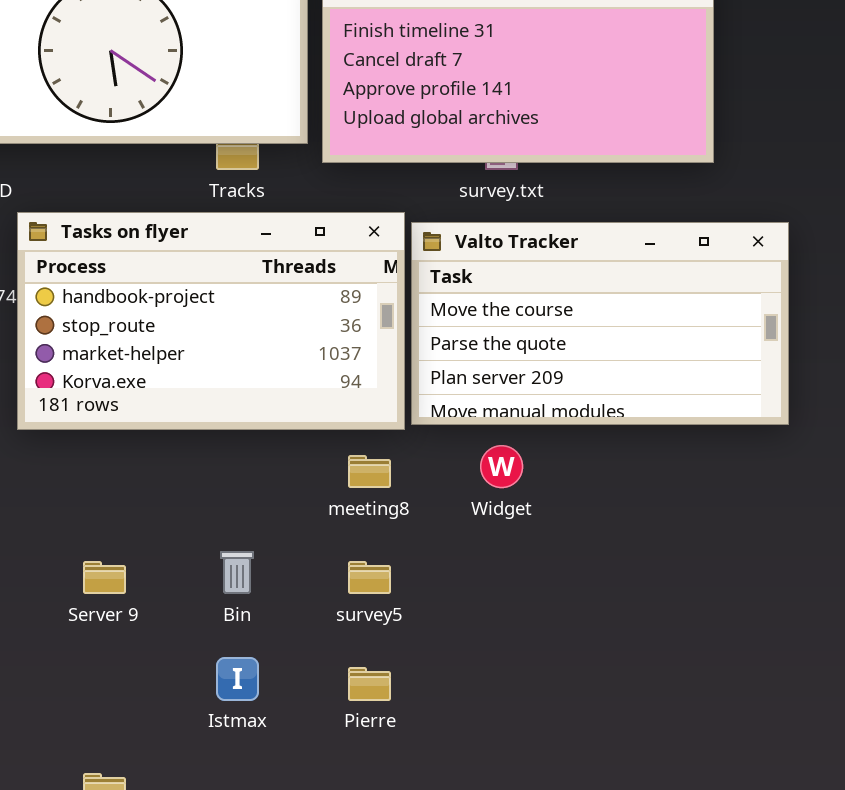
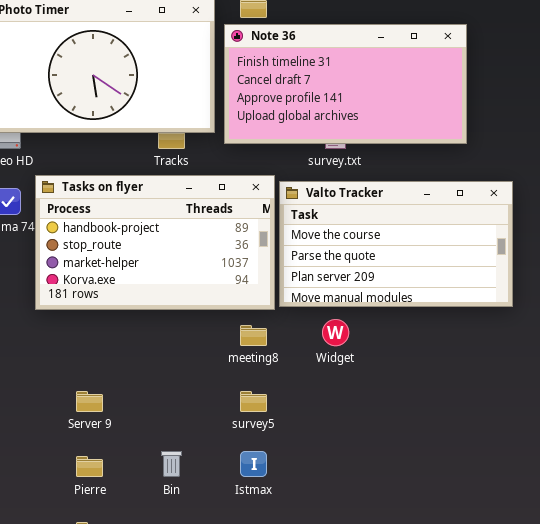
Bin: [220,551,254,594] -> [161,451,182,477], moved
Istmax: [216,657,259,701] -> [240,451,267,477], moved
Pierre: [348,667,391,701] -> [76,456,103,477], moved

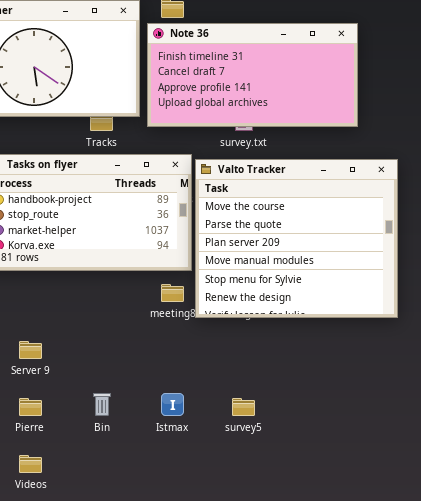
Valto Tracker: [279,181,513,307] -> [195,159,398,318], resized
survey5: [240,391,267,412] -> [232,398,255,416], moved

